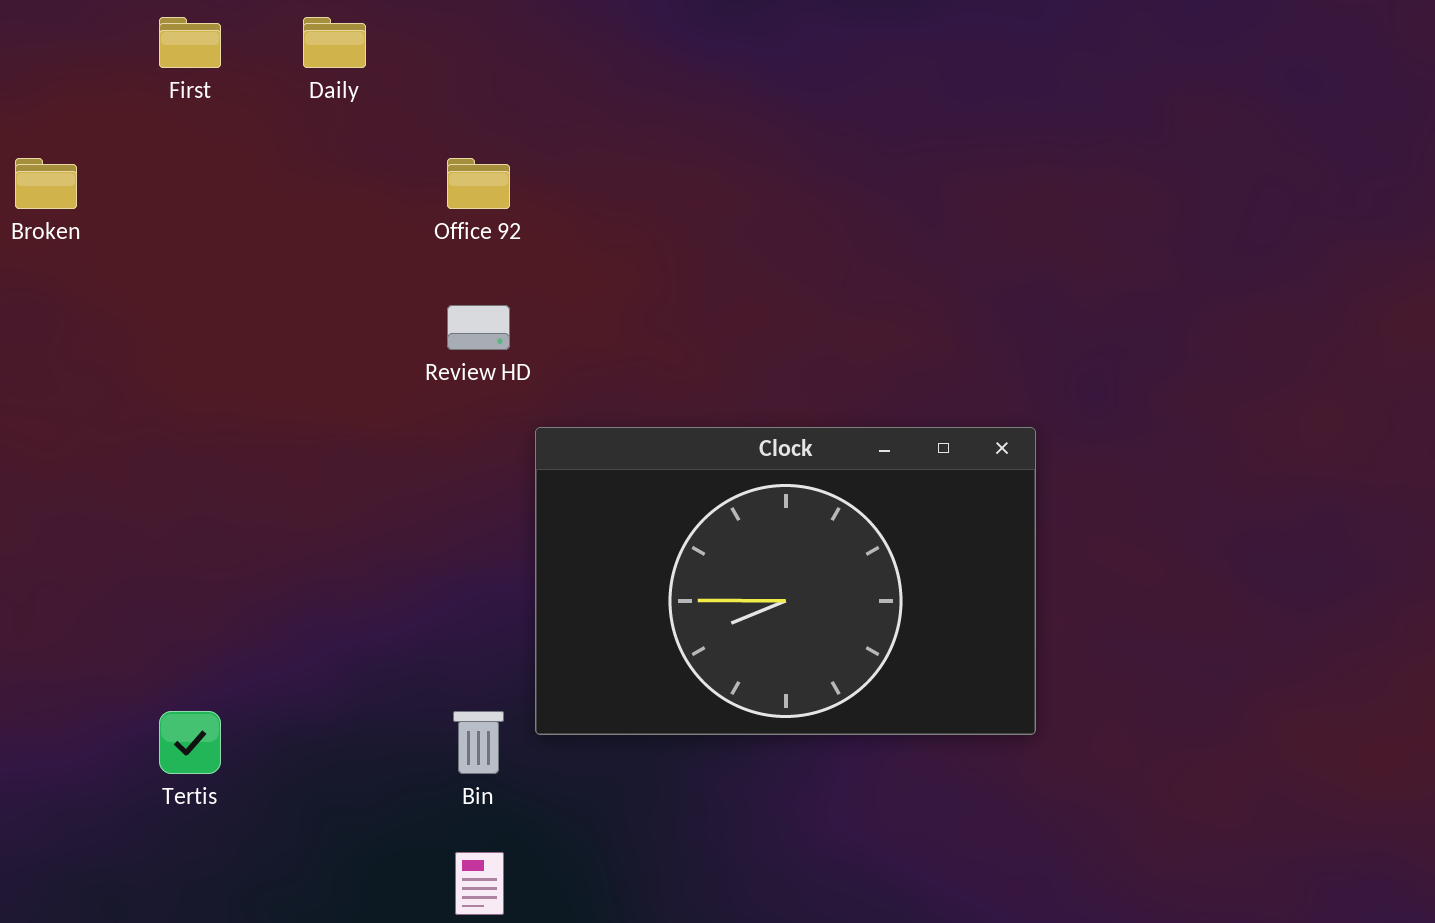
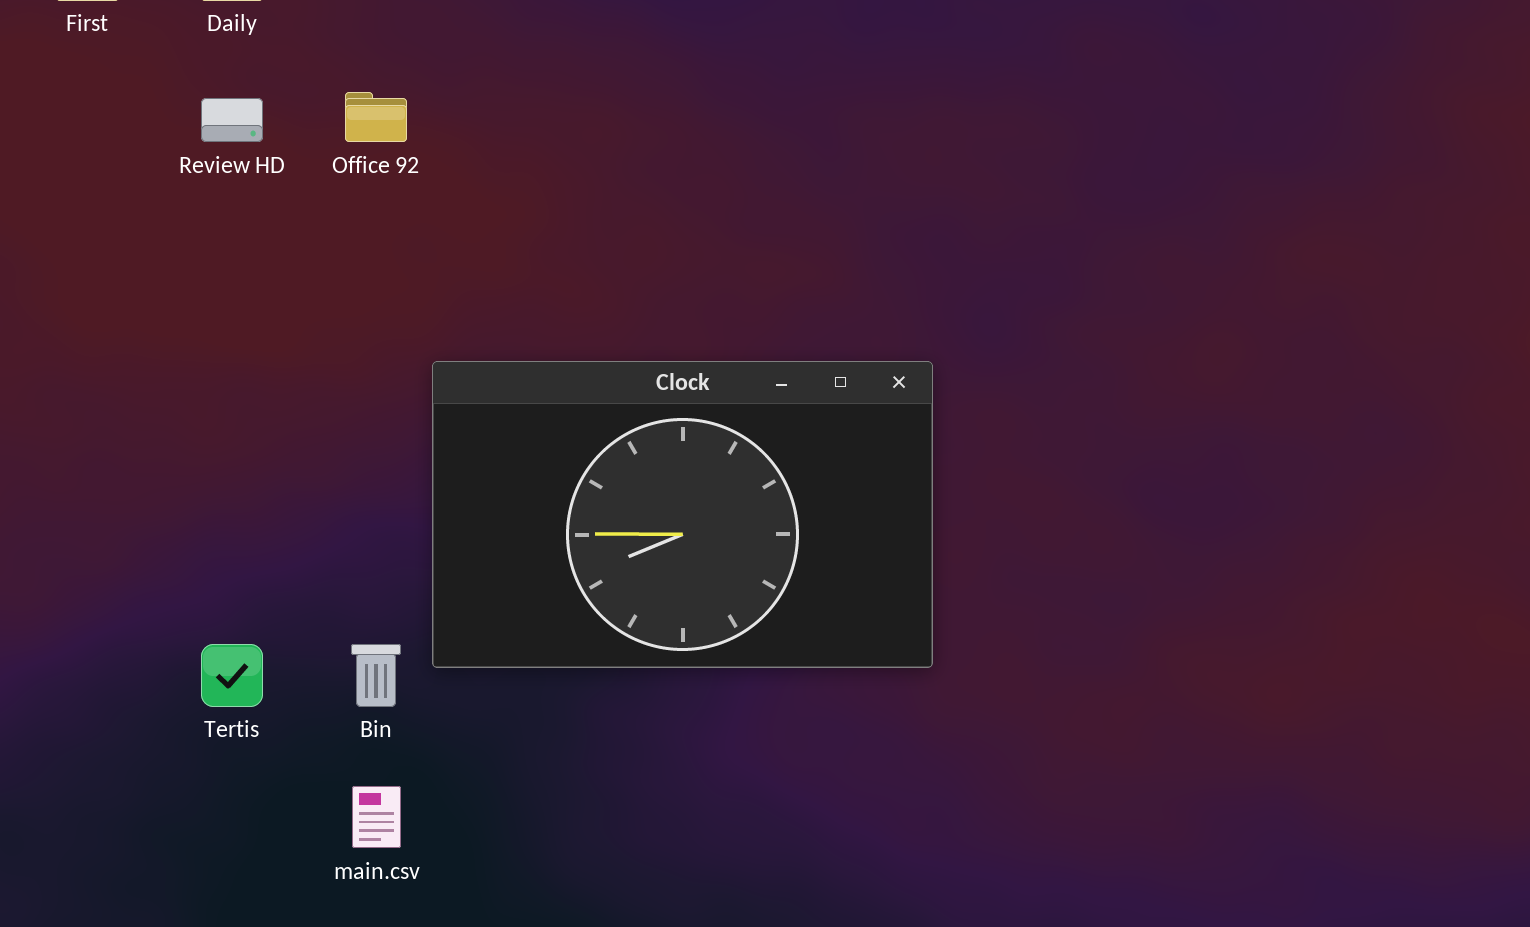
Review HD: [447,305,510,350] -> [201,98,263,142], moved
Tertis: [159,711,221,774] -> [201,644,263,707], moved

